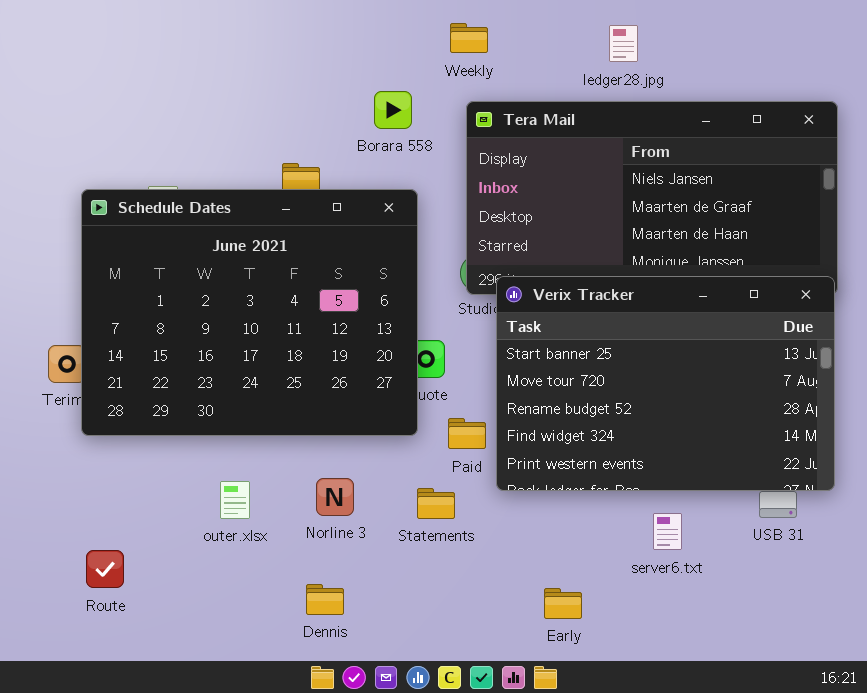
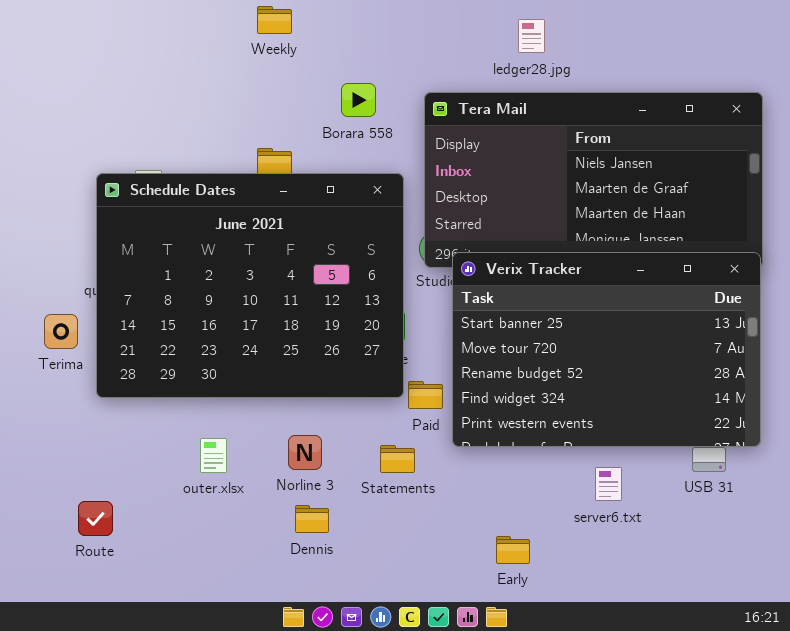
Weekly: [450,23,488,53] -> [257,6,292,34], moved
ledger28.jpg: [609,25,638,62] -> [518,19,545,53], moved
Schedule Dates: [81,189,418,436] -> [96,173,404,398], moved
Dennis: [306,584,344,615] -> [295,505,329,533], moved

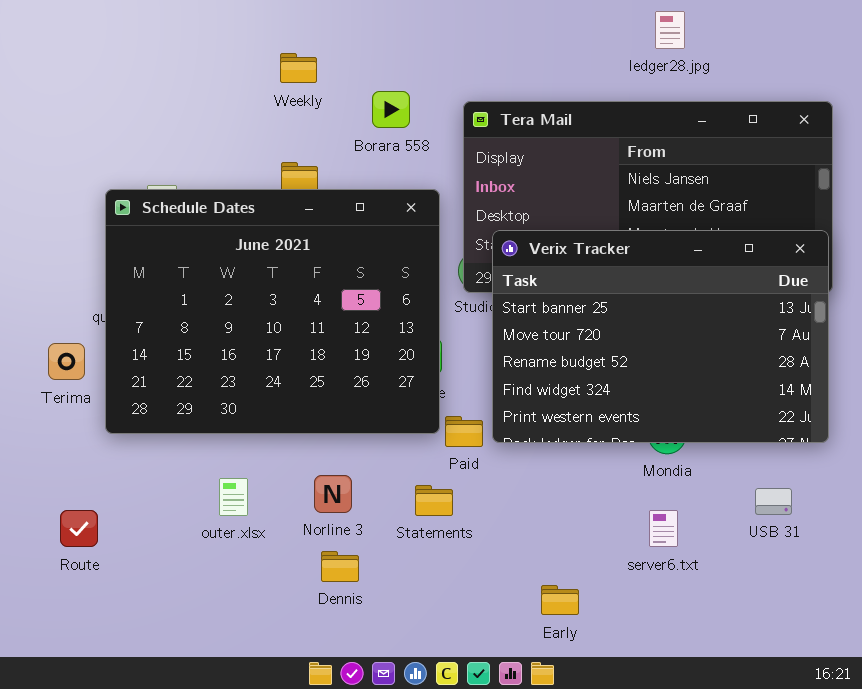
Weekly: [257,6,292,34] -> [280,53,317,83], moved
ledger28.jpg: [518,19,545,53] -> [655,11,685,49], moved
Verix Tracker: [452,252,761,447] -> [492,230,829,443], moved
Route: [78,501,113,536] -> [60,510,98,547], moved

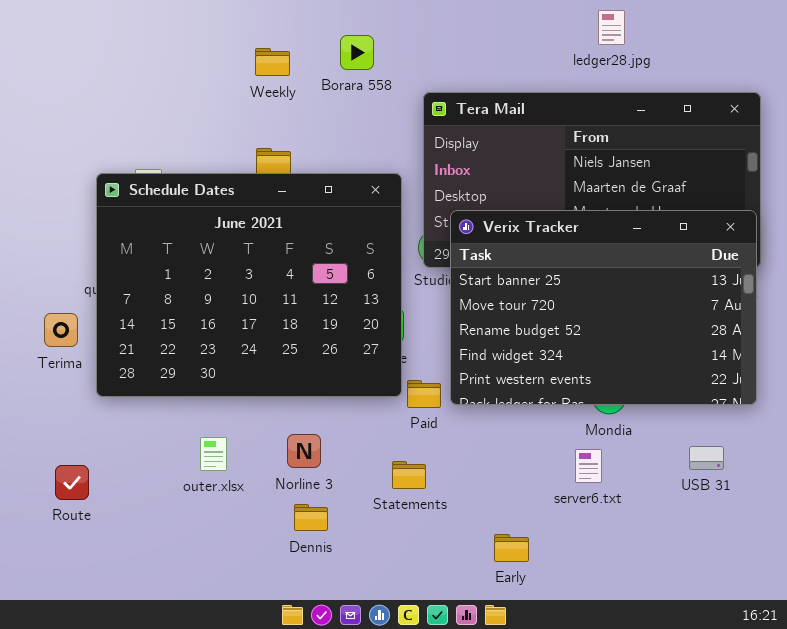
Borara 558: [372,91,410,128] -> [340,35,374,70], moved
Statements: [415,485,453,516] -> [392,461,426,489], moved
server6.txt: [649,510,678,547] -> [575,449,602,483], moved

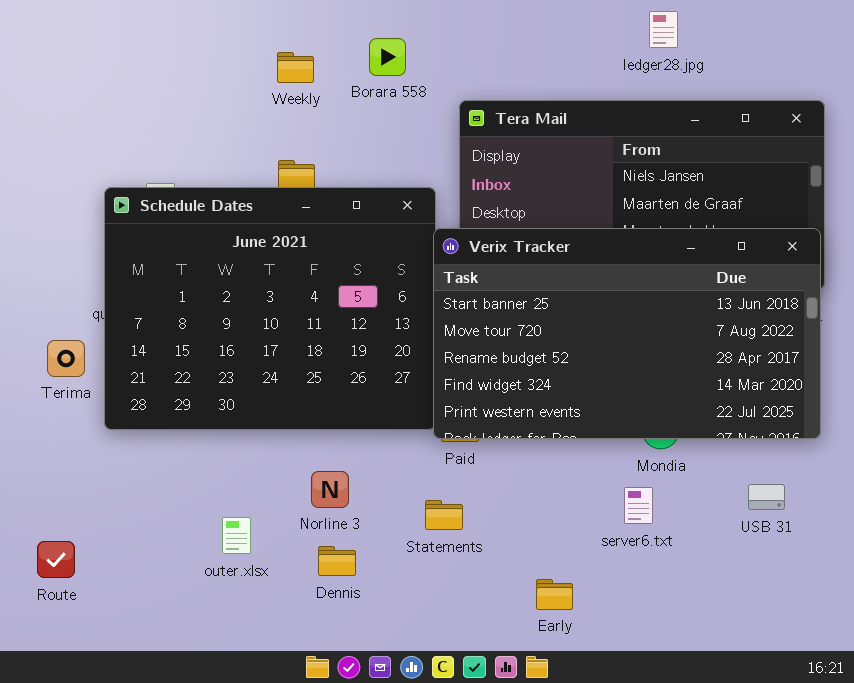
Verix Tracker: [450,210,757,405] -> [433,228,821,439], resized
outer.xlsx: [200,437,227,471] -> [222,517,251,554], moved
Route: [55,465,89,500] -> [37,541,75,578], moved

